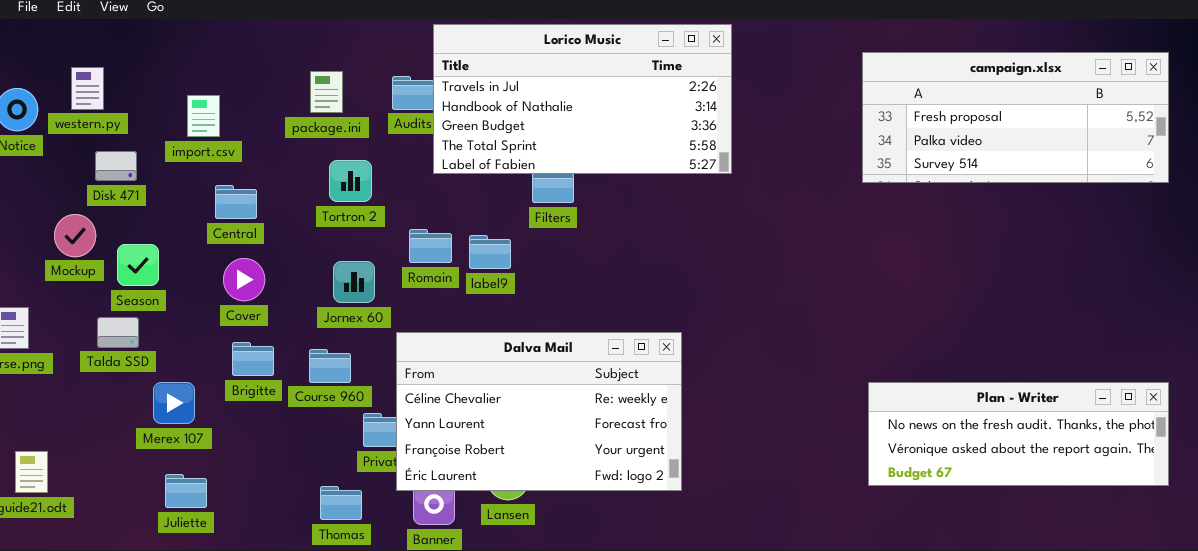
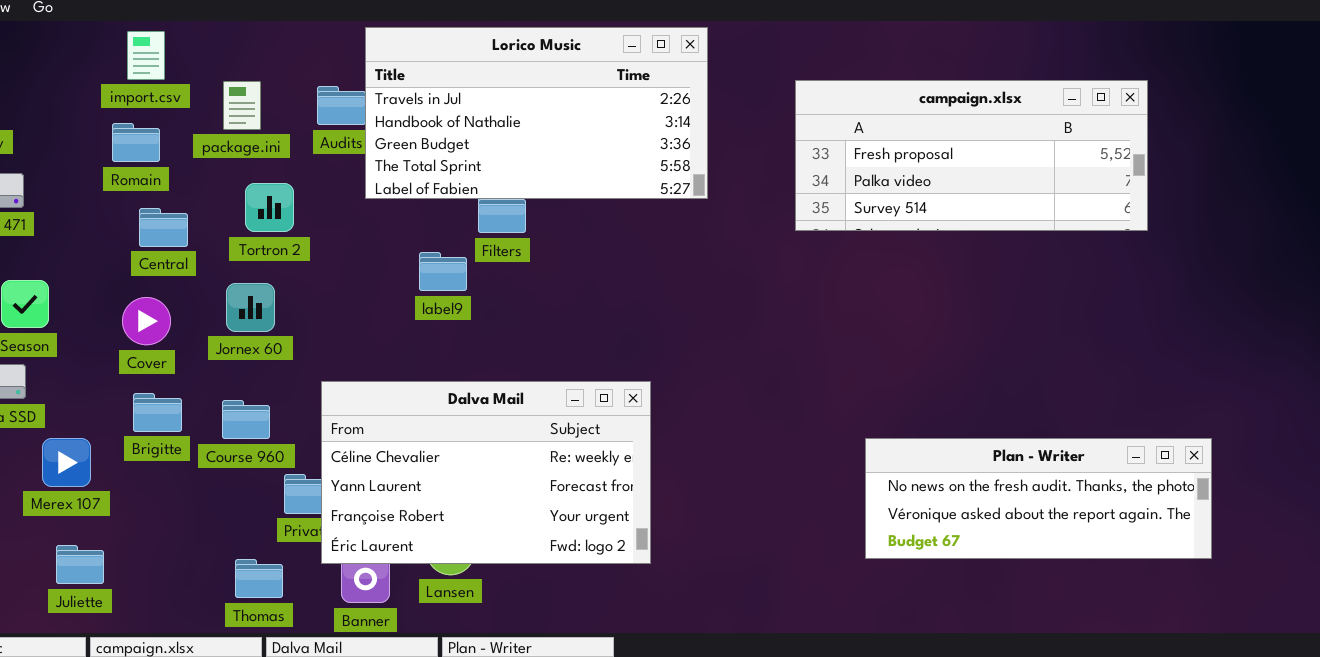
campaign.xlsx: [862,52,1169,183] -> [795,80,1148,231], moved
import.csv: [187,95,220,137] -> [127,31,165,80], moved
Central: [215,185,257,219] -> [139,208,188,247], moved
Romain: [409,229,452,263] -> [112,123,160,162], moved
label9: [469,235,511,269] -> [419,252,467,291], moved
Jornex 60: [333,261,375,303] -> [226,283,275,332], moved

